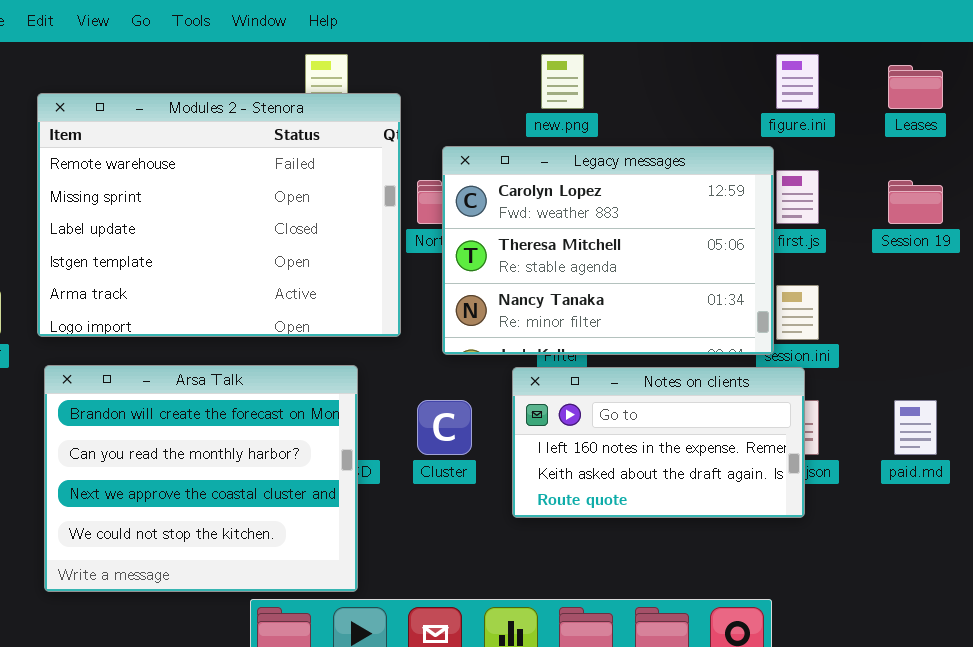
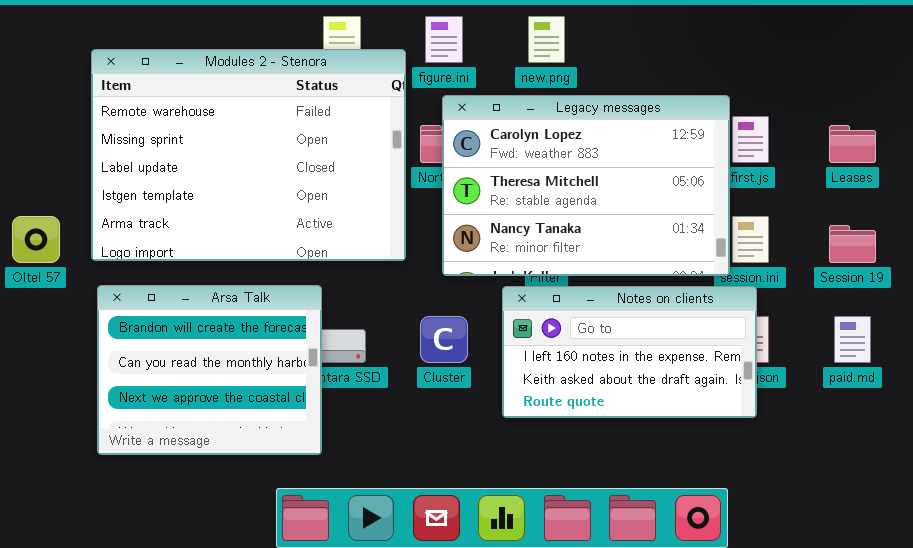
figure.ini: [776,54,819,109] -> [425,16,463,63], moved
Leases: [888,65,943,109] -> [829,125,876,163], moved
Session 19: [888,180,943,224] -> [829,225,876,263], moved
Arsa Talk: [44,365,358,592] -> [97,285,322,455], resized

